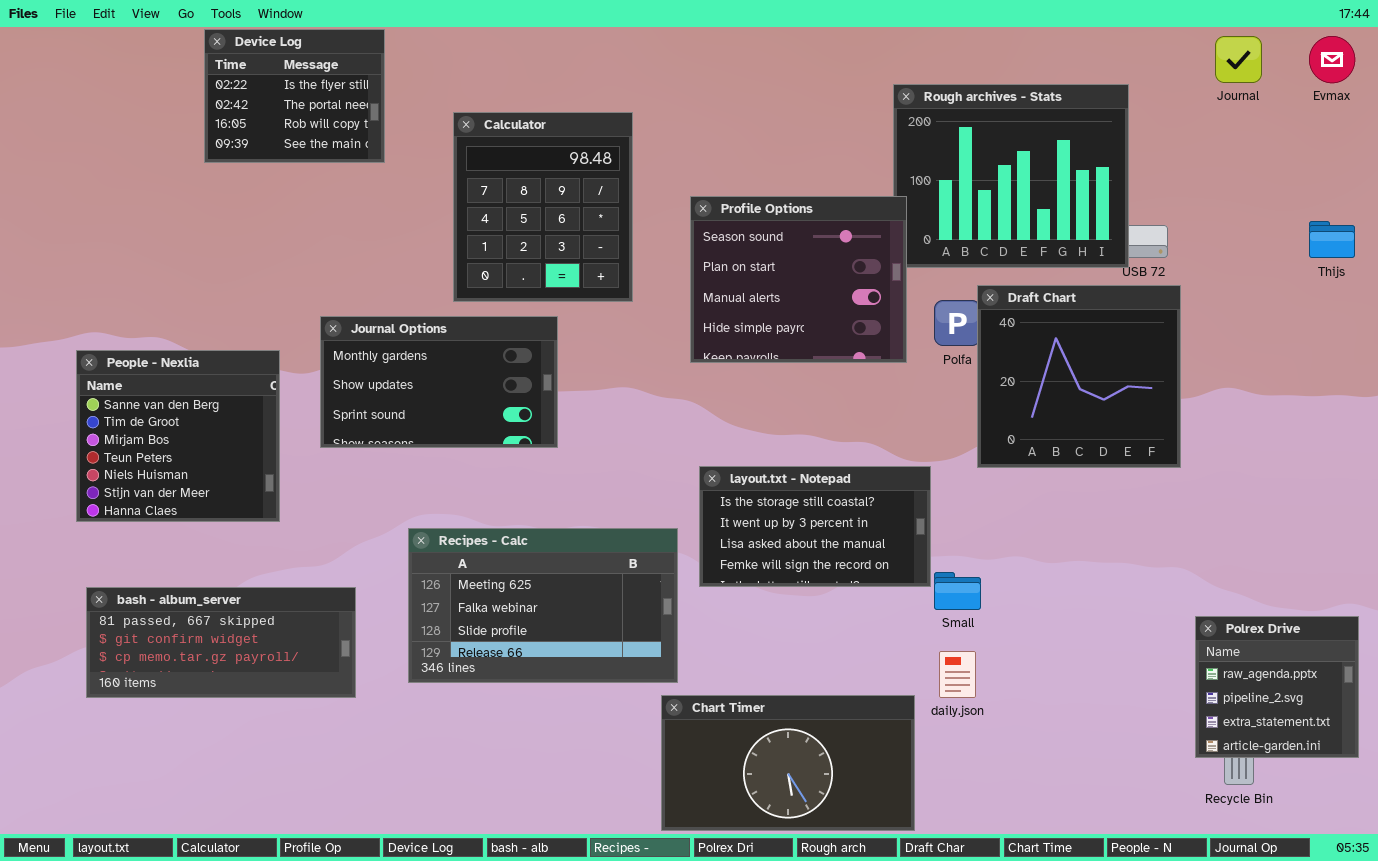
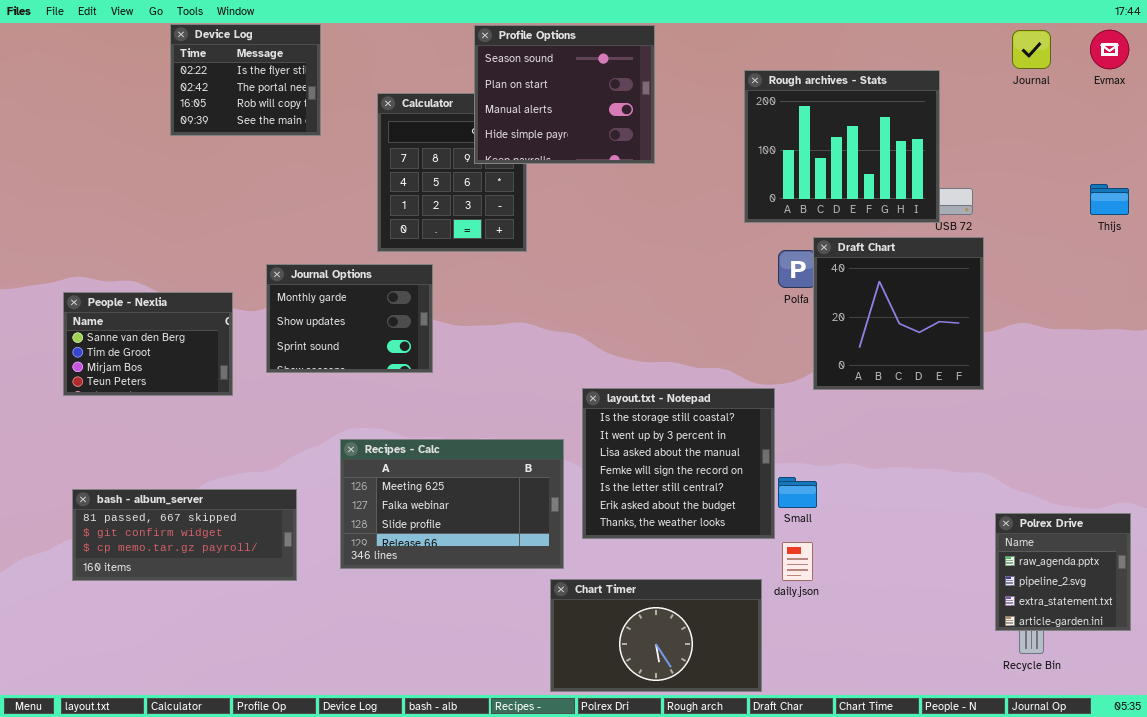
Profile Options: [690,196,907,363] -> [474,25,655,164], moved
Journal Options: [320,316,558,448] -> [266,264,433,373], resized
People - Nexlia: [76,350,280,522] -> [63,292,233,396], resized
layout.txt - Notepad: [699,466,931,587] -> [582,388,775,539], resized

